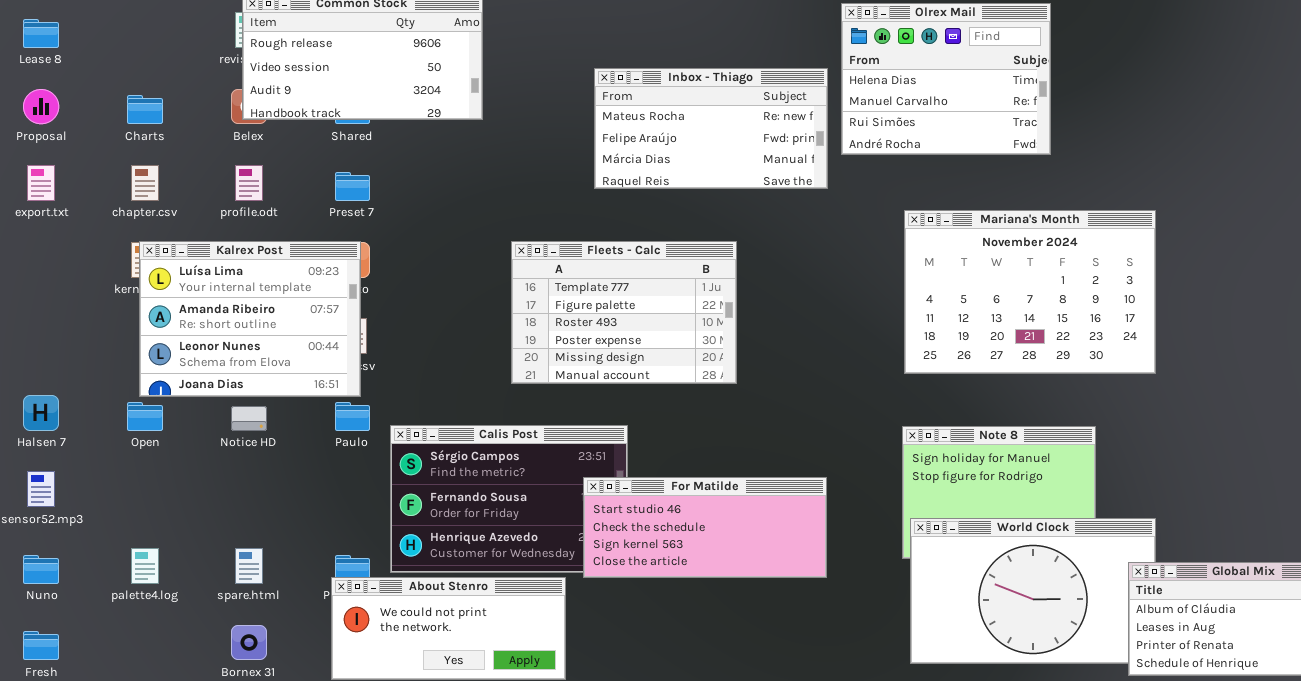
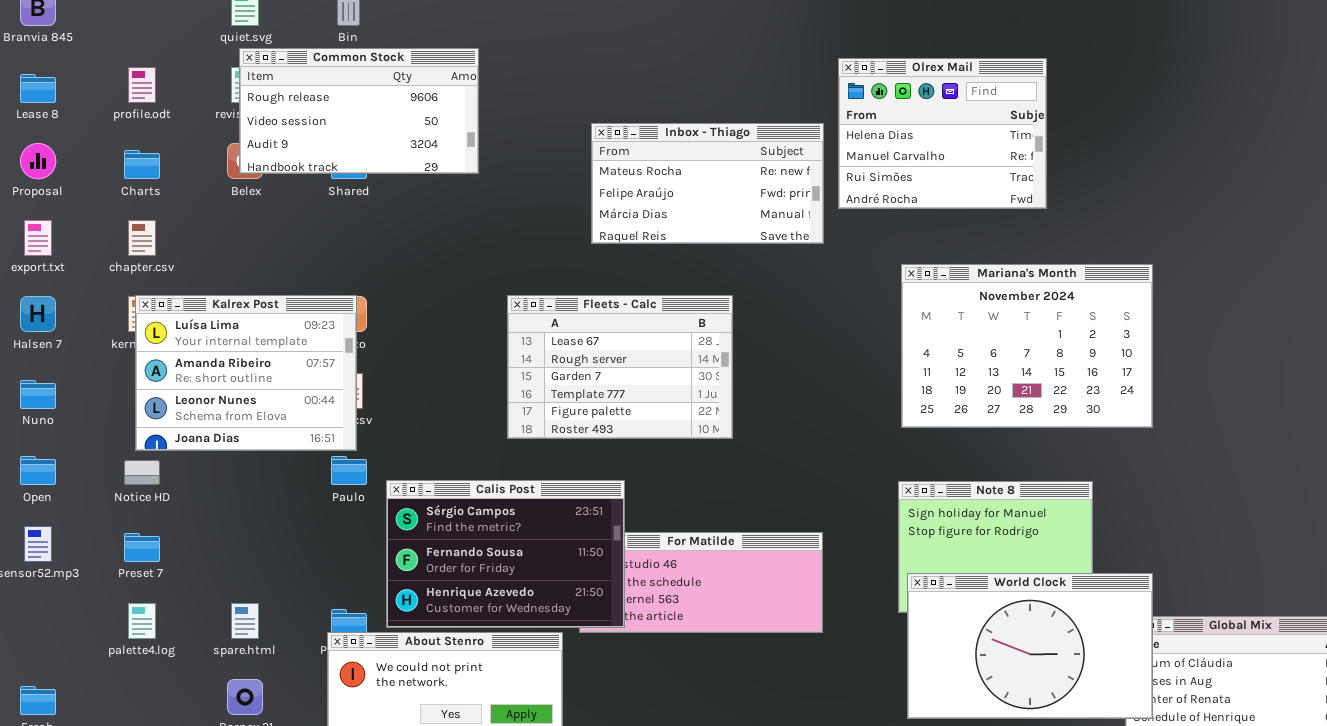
profile.odt: [235,165,263,201] -> [128,67,156,103], moved
Preset 7: [335,172,370,201] -> [124,533,160,562], moved
Fleets - Calc: [511,241,737,384] -> [507,295,733,439], scrolled up 3 rows
Halsen 7: [23,395,59,431] -> [20,296,56,332], moved
Open: [127,402,163,431] -> [20,456,56,485], moved
Notice HD: [231,406,267,431] -> [124,460,160,485], moved
Calis Post: [390,425,628,573] -> [386,480,625,628], raised
World Clock: [910,518,1156,664] -> [907,573,1153,719], raised
Nuno: [23,555,59,584] -> [20,380,56,409], moved

